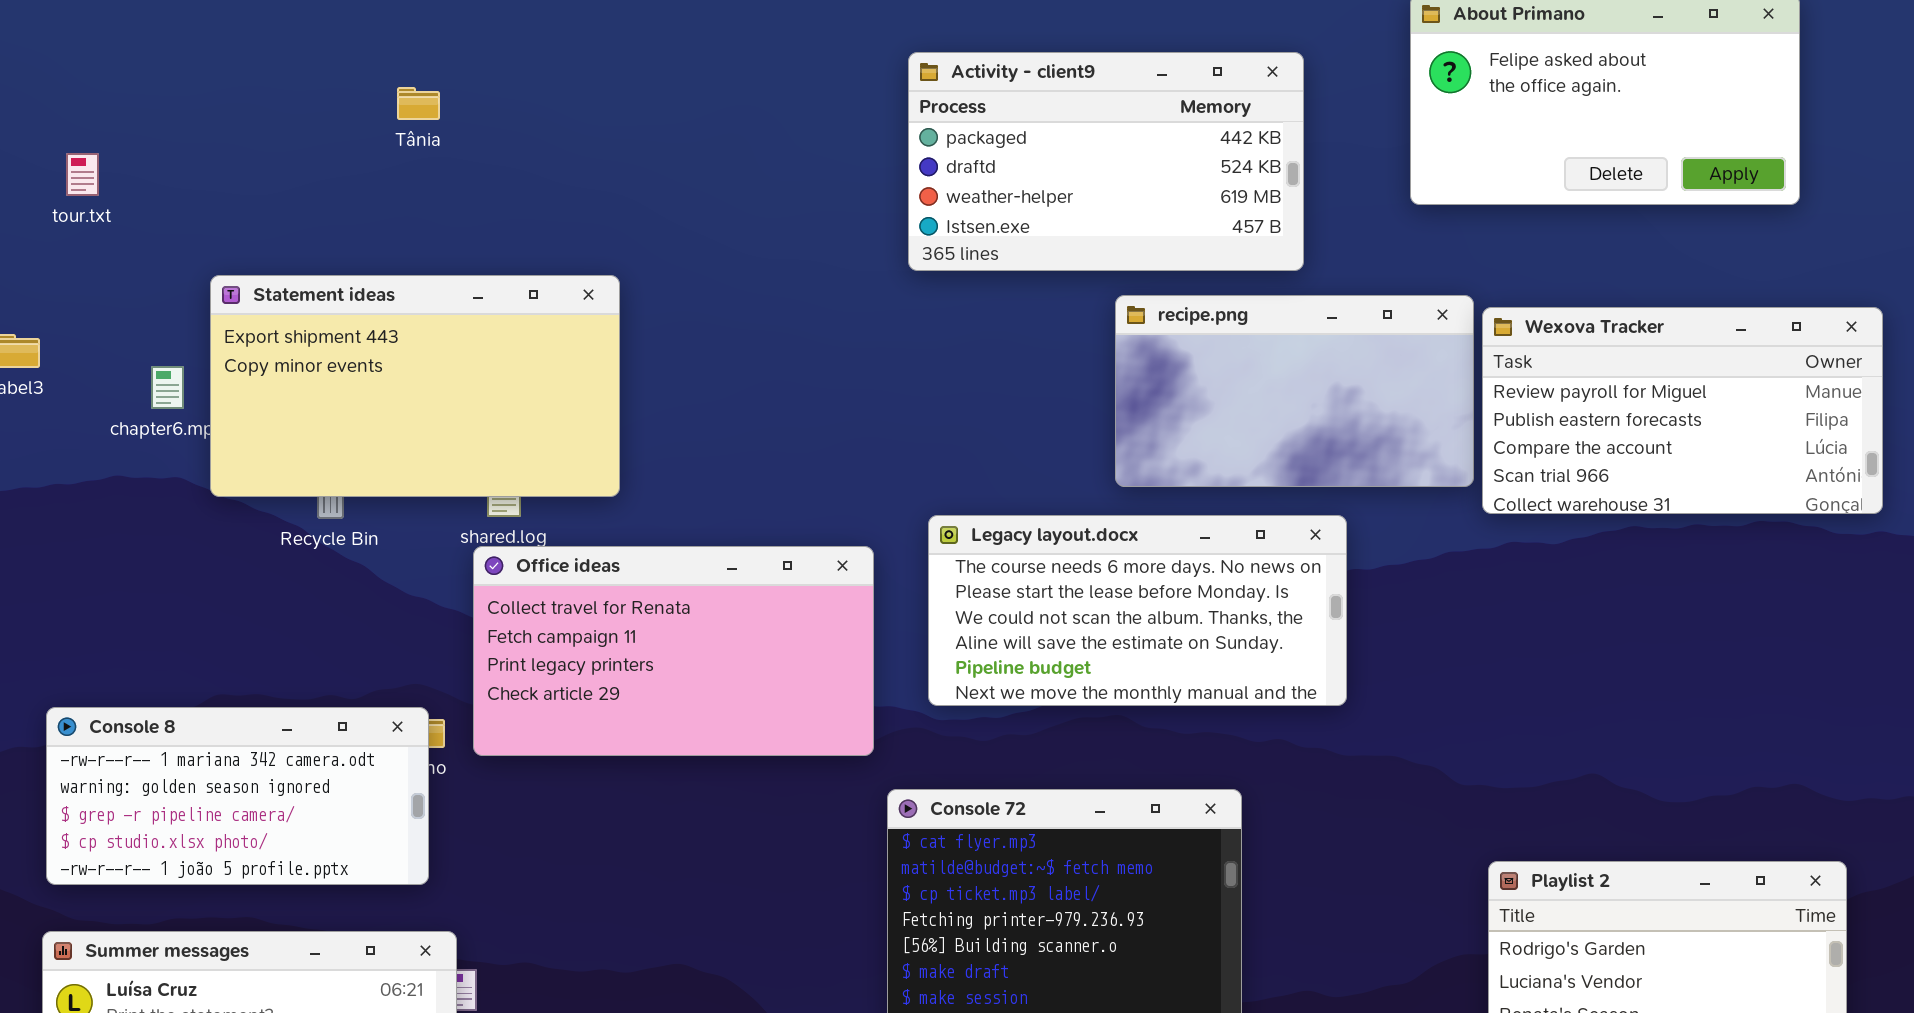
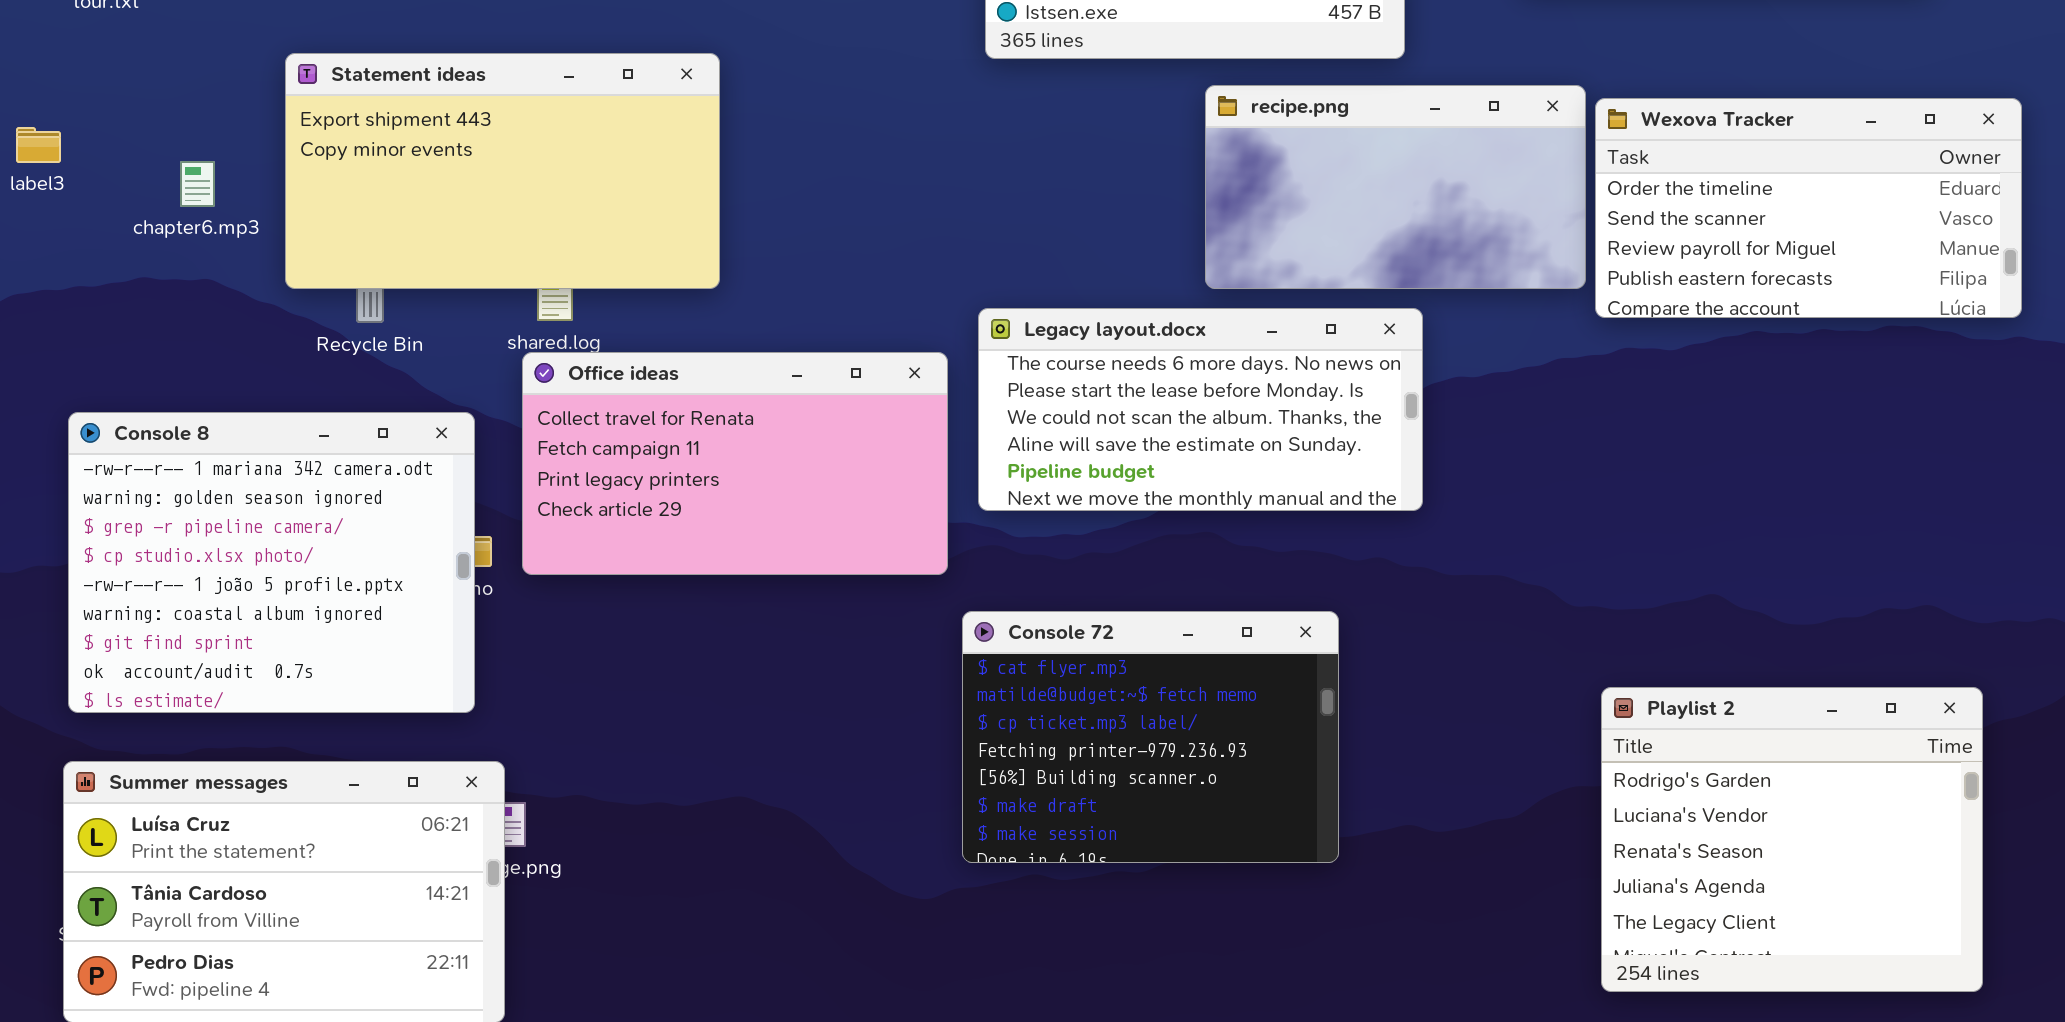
Statement ideas: [210,275,620,497] -> [285,53,720,289], moved
Wexova Tracker: [1482,307,1883,514] -> [1595,98,2022,318], scrolled up 2 rows
Legacy layout.docx: [928,515,1347,706] -> [978,308,1423,511], moved
Console 8: [46,707,429,885] -> [68,412,475,713], resized

